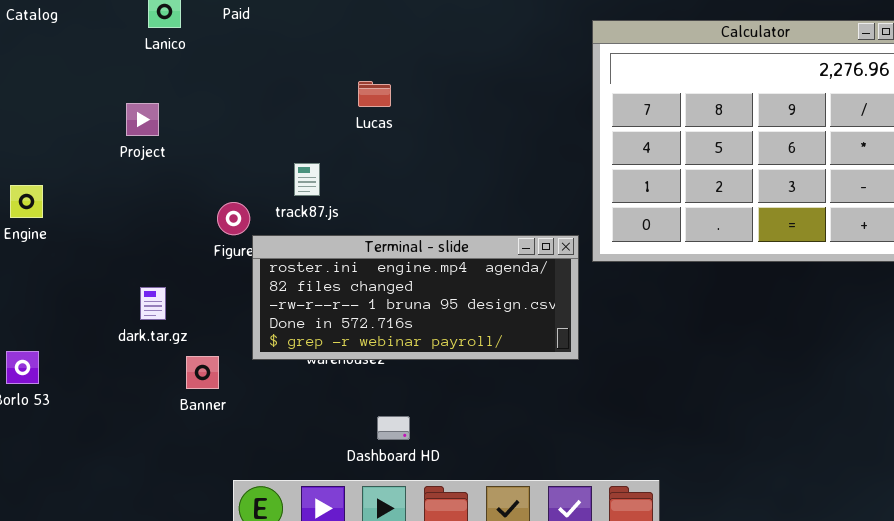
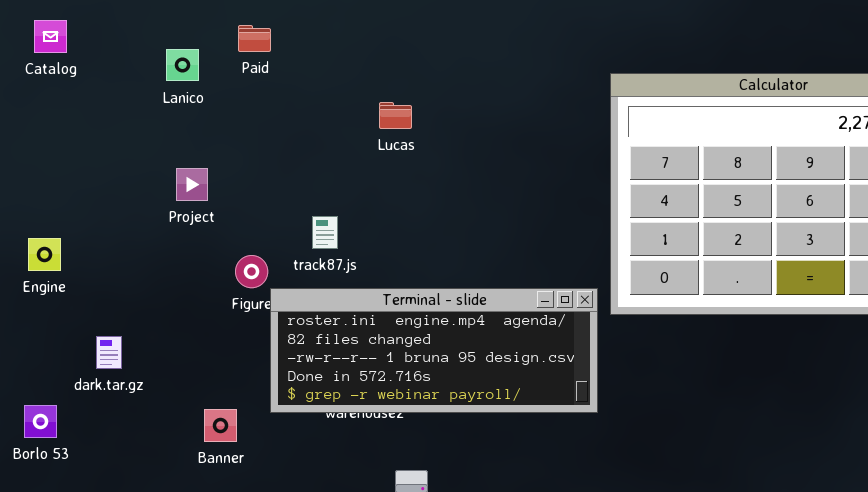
Lucas: [358,81,391,107] -> [379,102,412,129], moved
Project: [126,103,159,136] -> [176,168,208,201], moved
dark.tar.gz: [140,287,166,320] -> [96,336,122,369], moved

